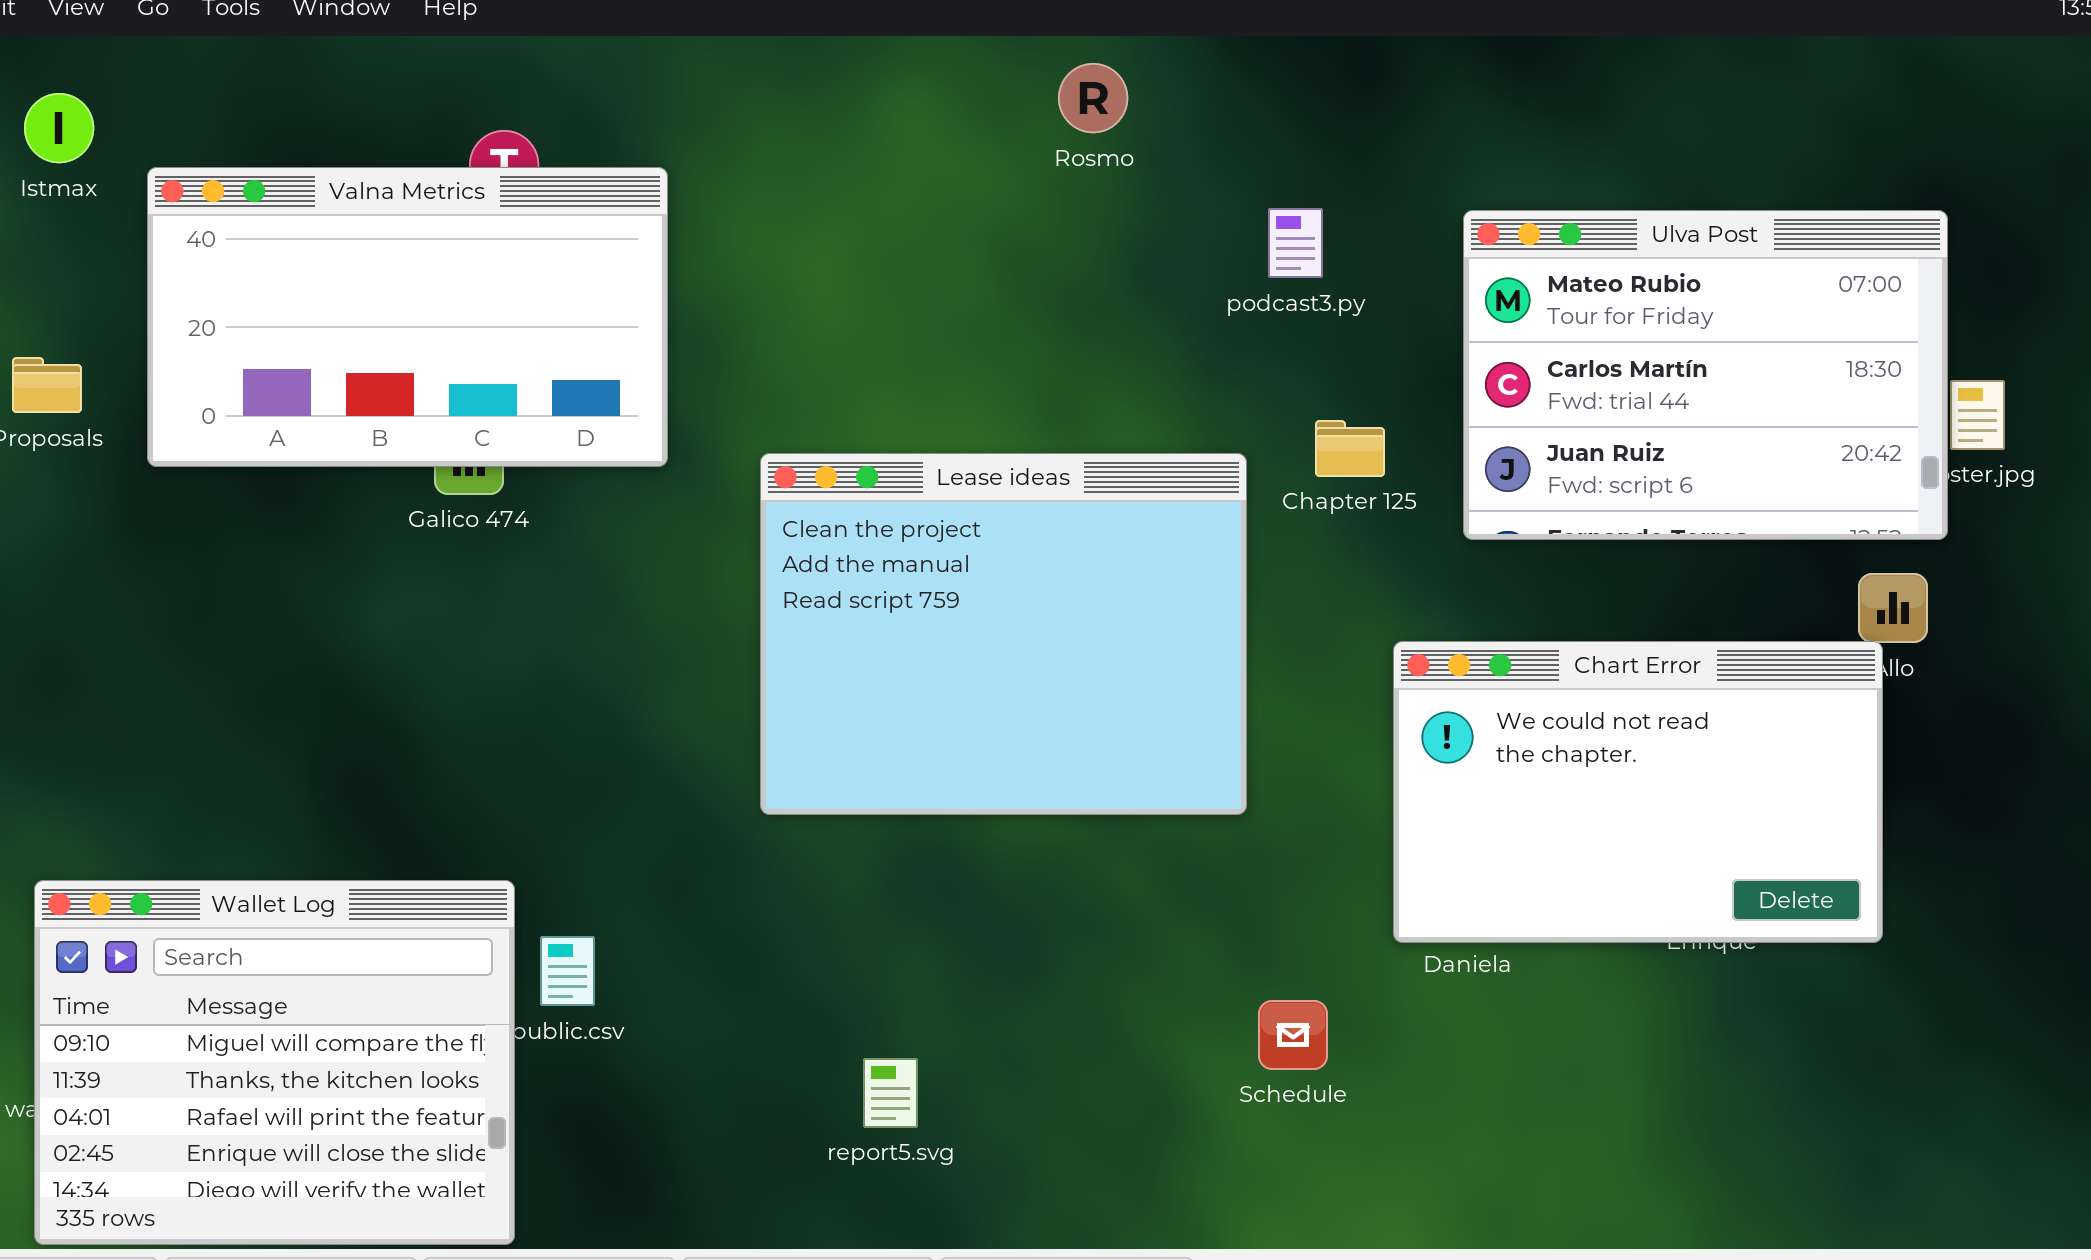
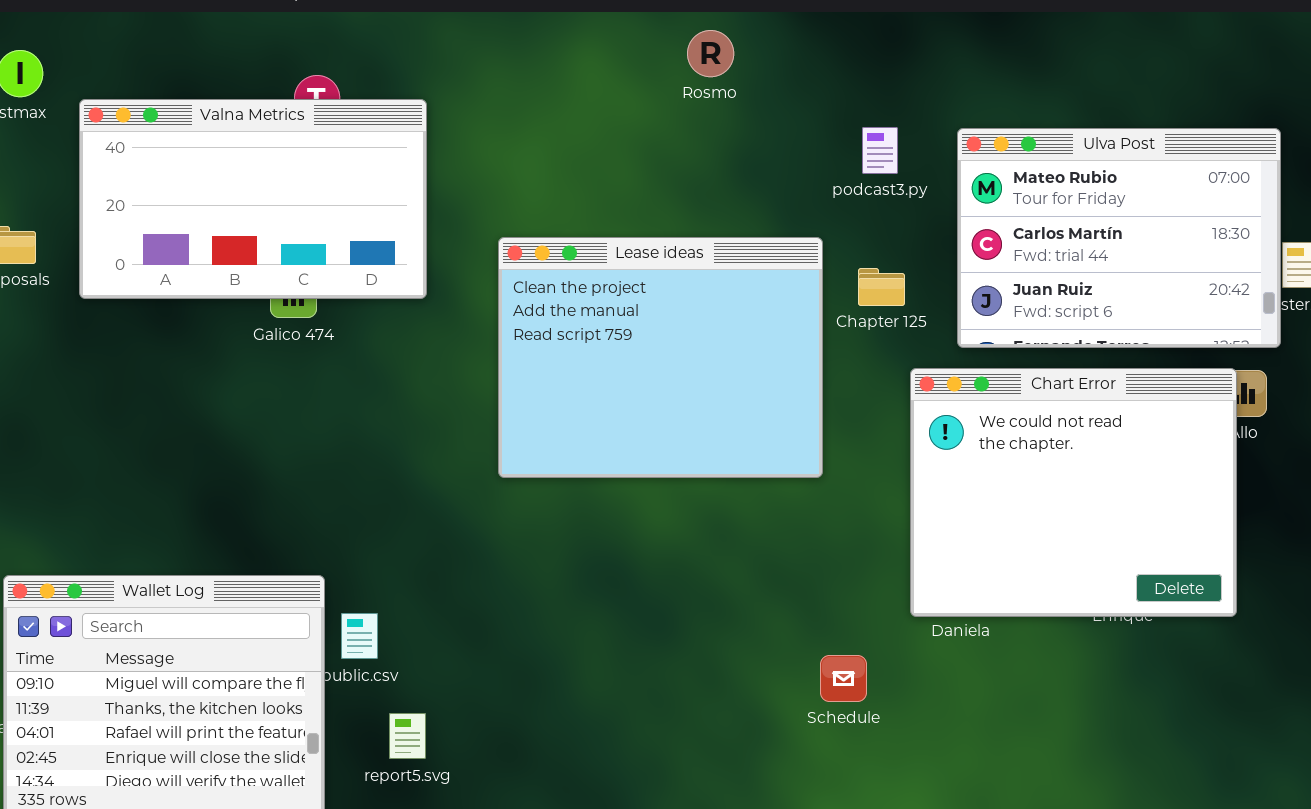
podcast3.py: [1268,208,1323,278] -> [862,127,898,174], moved
Lease ideas: [760,453,1247,815] -> [498,237,823,478], moved
Chart Error: [1393,641,1883,943] -> [910,368,1237,617], resized
report5.svg: [863,1058,918,1128] -> [389,713,426,759], moved

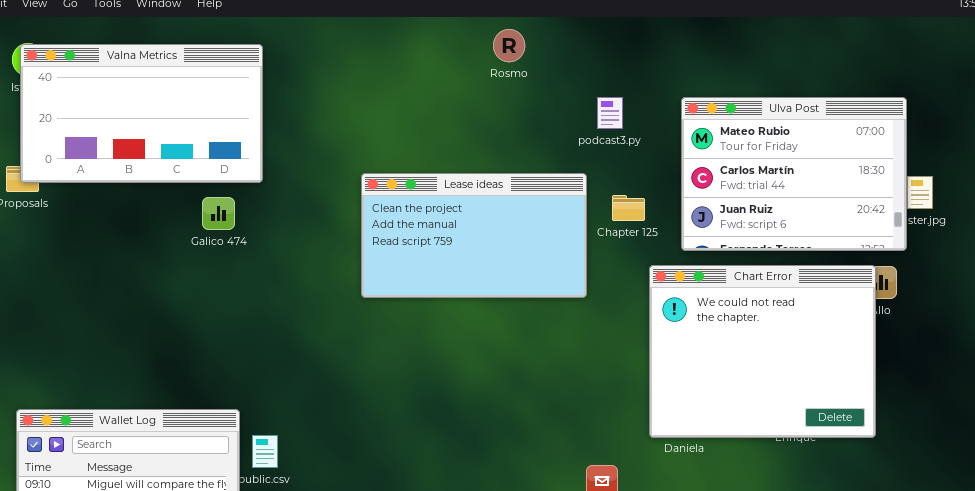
Valna Metrics: [79,99,427,299] -> [20,44,263,183], moved
podcast3.py: [862,127,898,174] -> [597,97,623,129], moved
Lease ideas: [498,237,823,478] -> [361,173,587,298], resized

